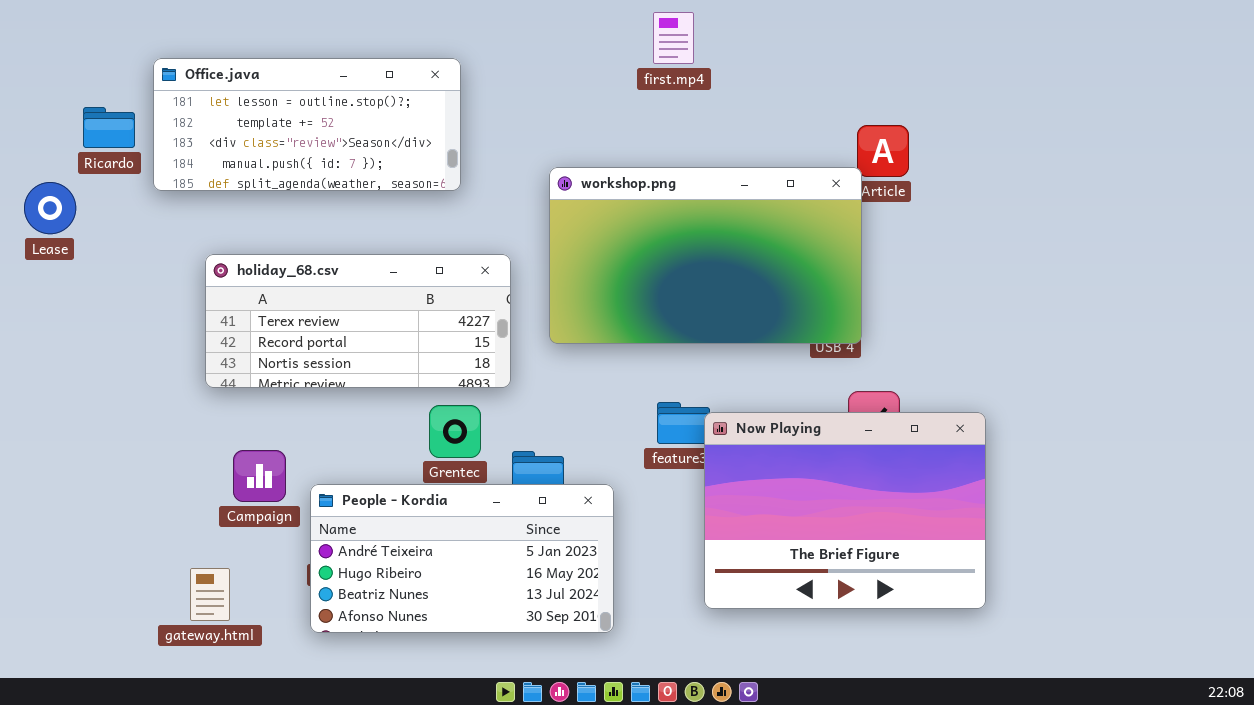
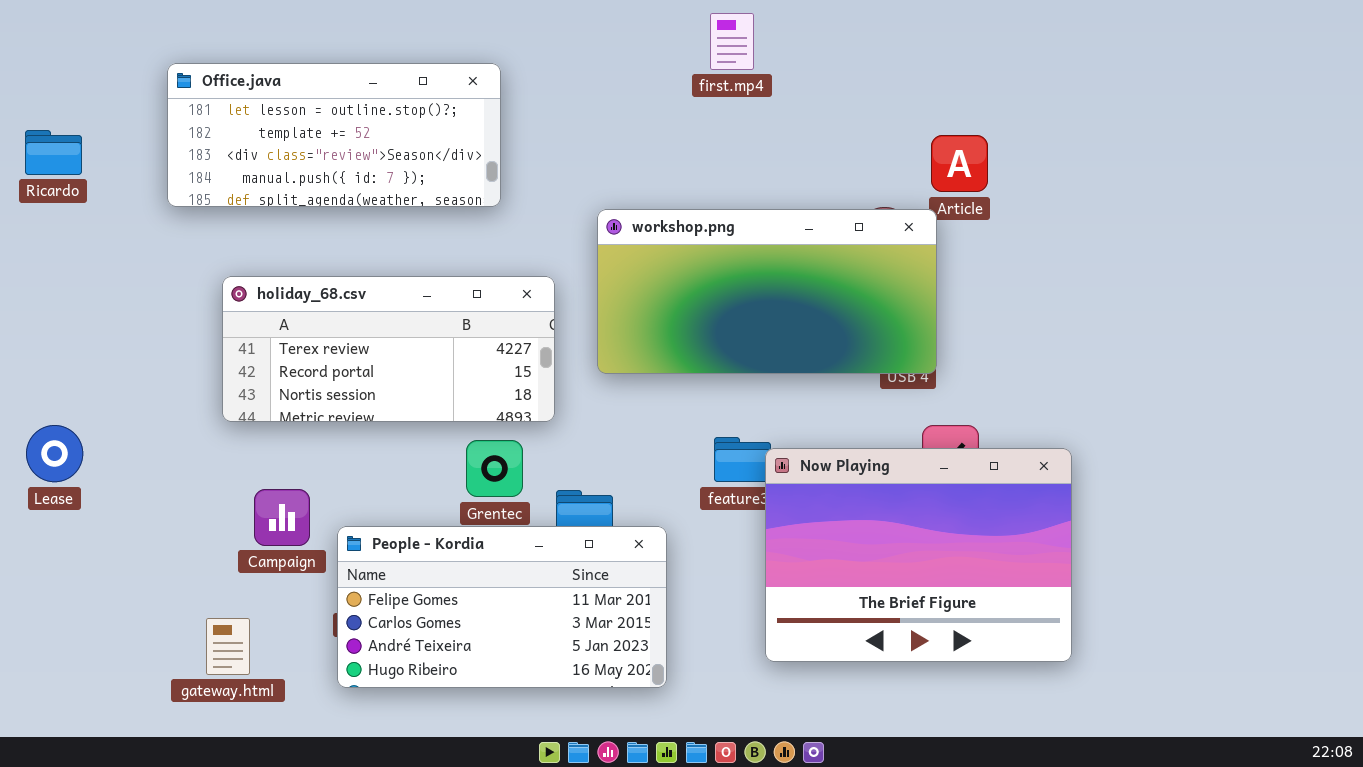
Ricardo: [83,107,135,148] -> [25,130,82,175], moved
workshop.png: [549,167,862,344] -> [597,209,937,374], resized
Lease: [24,182,76,234] -> [26,425,83,482], moved
People - Kordia: [310,484,614,633] -> [337,526,667,688], scrolled up 2 rows

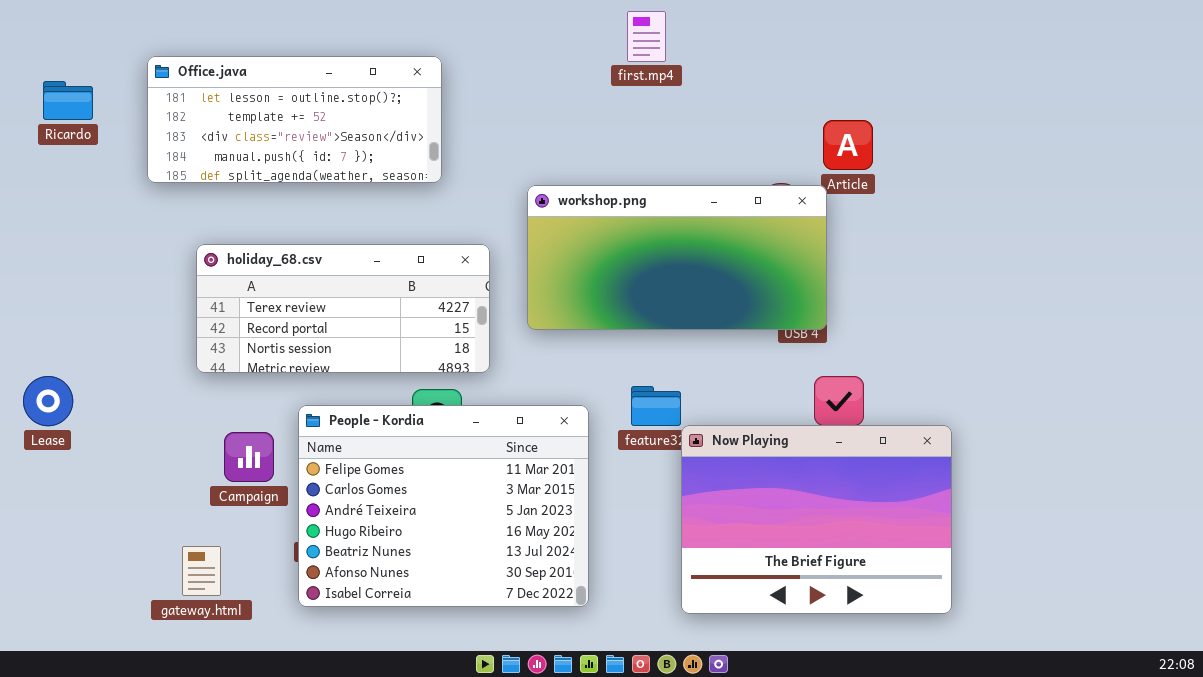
Ricardo: [25,130,82,175] -> [43,81,93,120], moved
Now Playing: [765,448,1072,662] -> [681,425,952,614], moved
People - Kordia: [337,526,667,688] -> [298,405,589,607], resized

